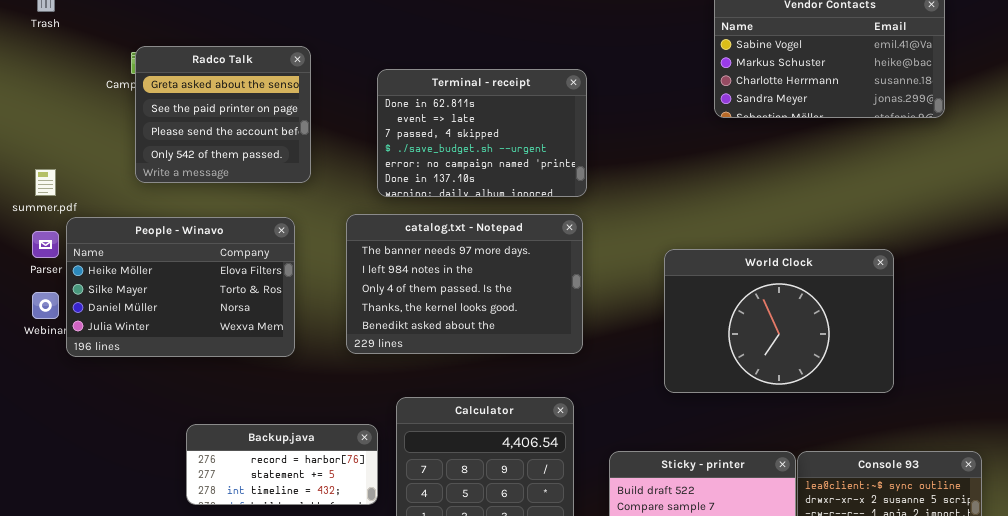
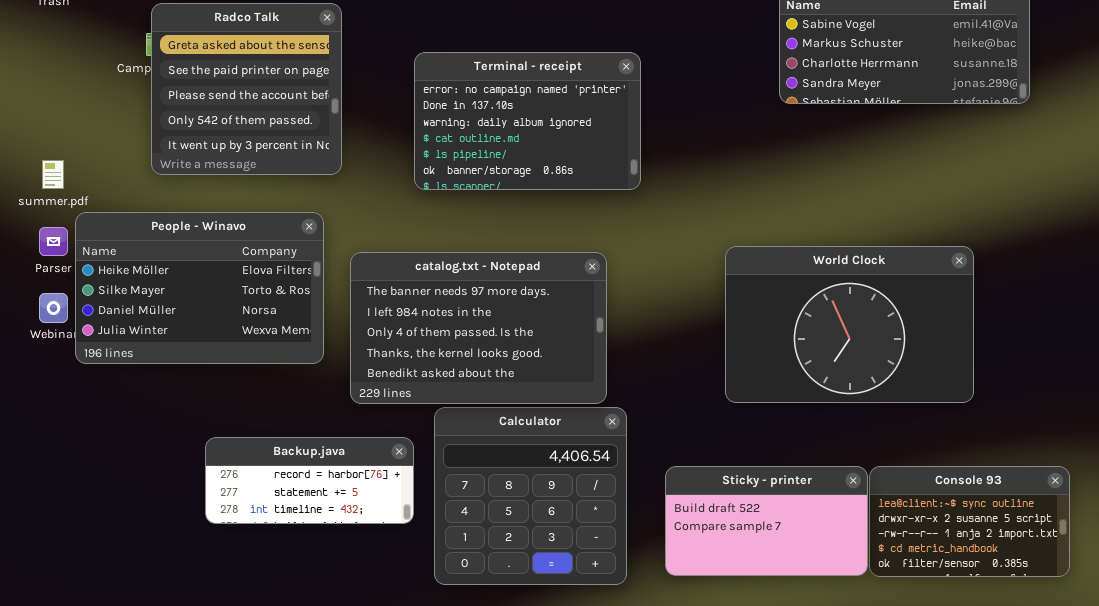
Radco Talk: [135,46,311,183] -> [151,3,342,175], resized
Terminal - receipt: [377,69,587,197] -> [414,52,641,190], scrolled down 4 rows
catalog.txt - Notepad: [346,214,583,354] -> [350,252,607,404], moved

